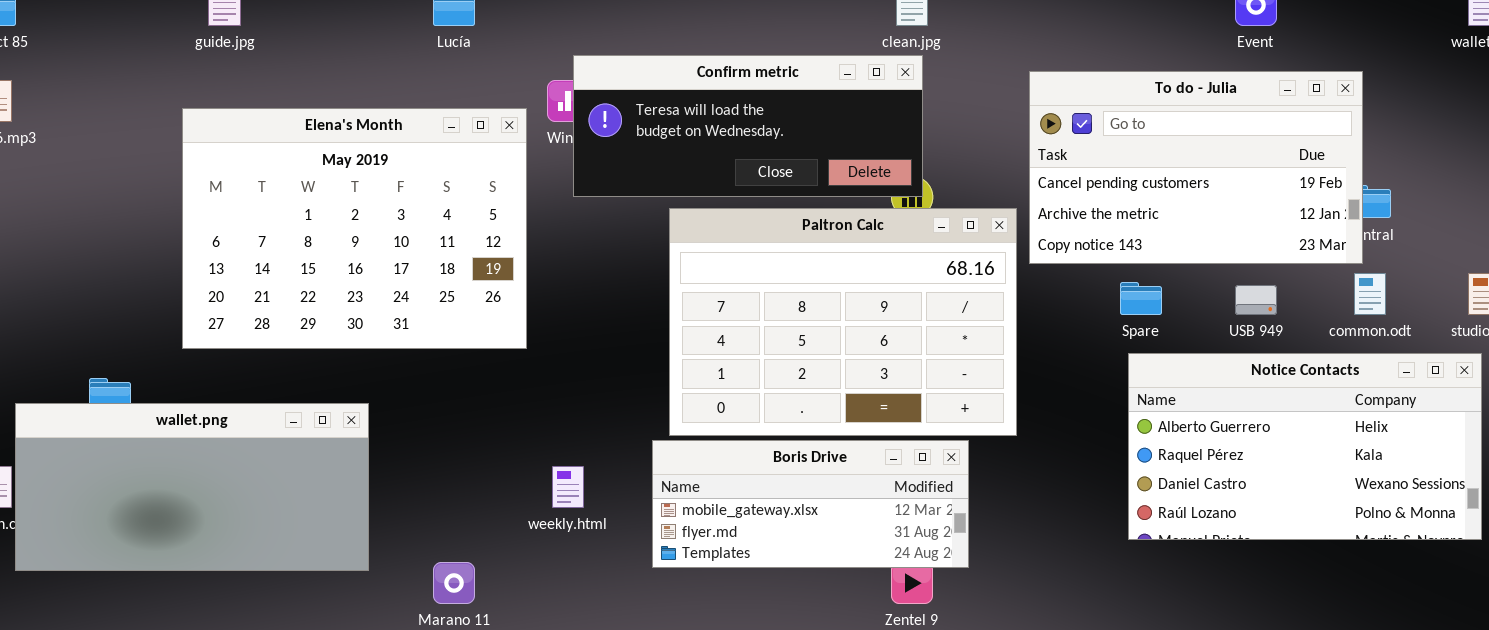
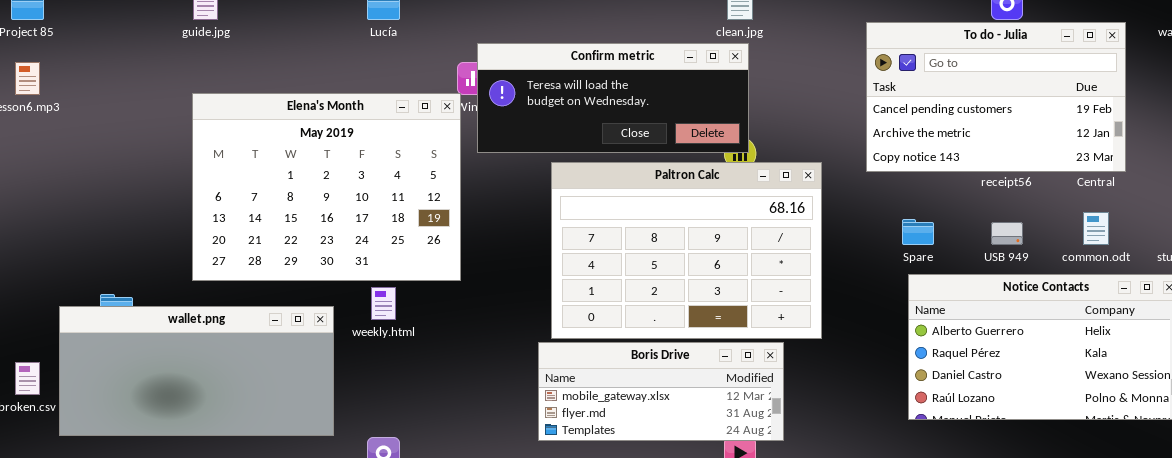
To do - Julia: [1029,71,1363,264] -> [866,22,1126,172], moved
Elena's Month: [182,108,527,349] -> [192,93,461,281], moved
wallet.png: [15,403,369,571] -> [59,306,334,436], moved
weekly.html: [552,466,584,508] -> [371,287,396,320], moved

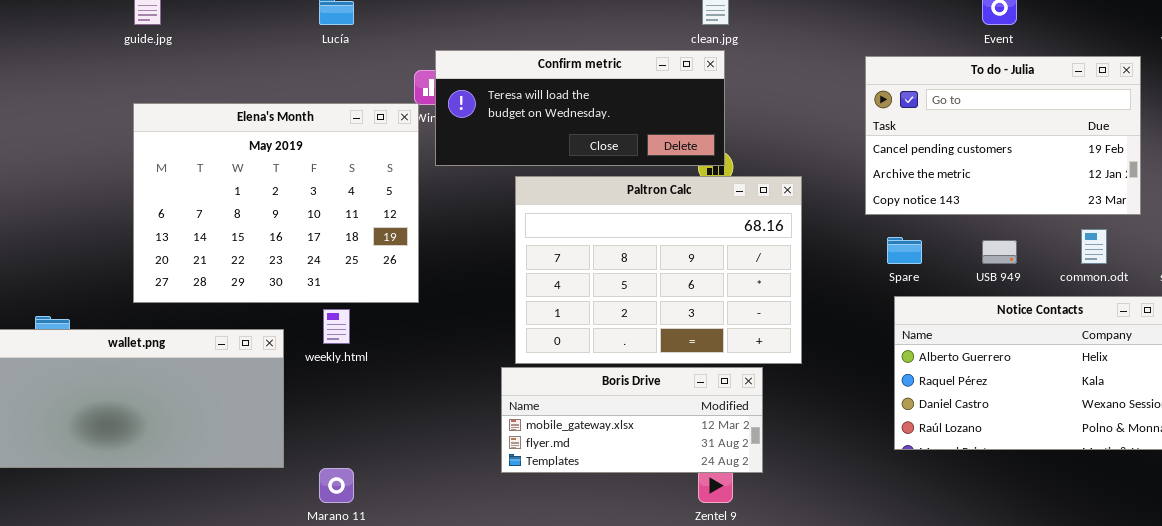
To do - Julia: [866,22,1126,172] -> [865,56,1141,215], moved

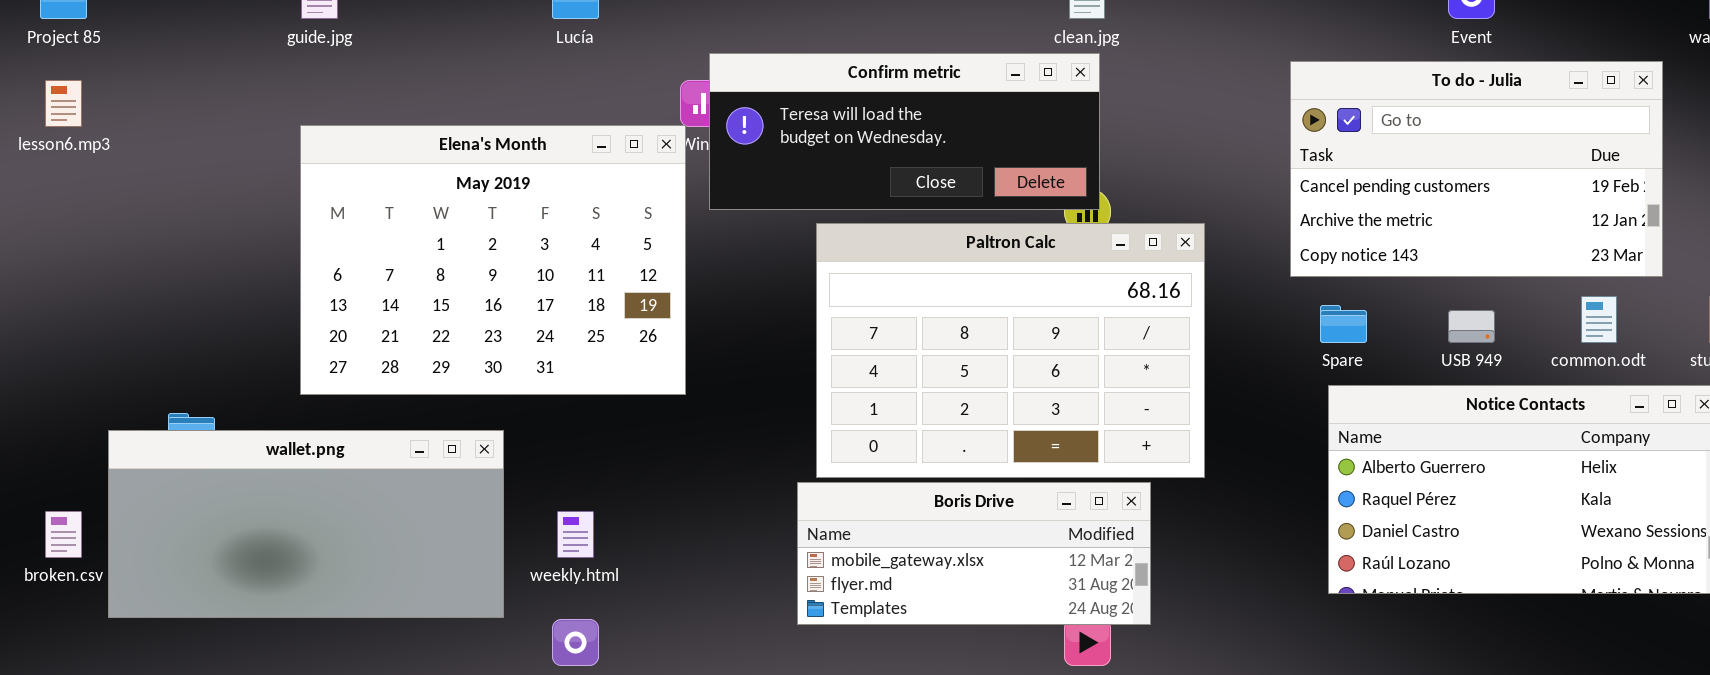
weekly.html: [323,309,350,344] -> [557,511,594,558], moved

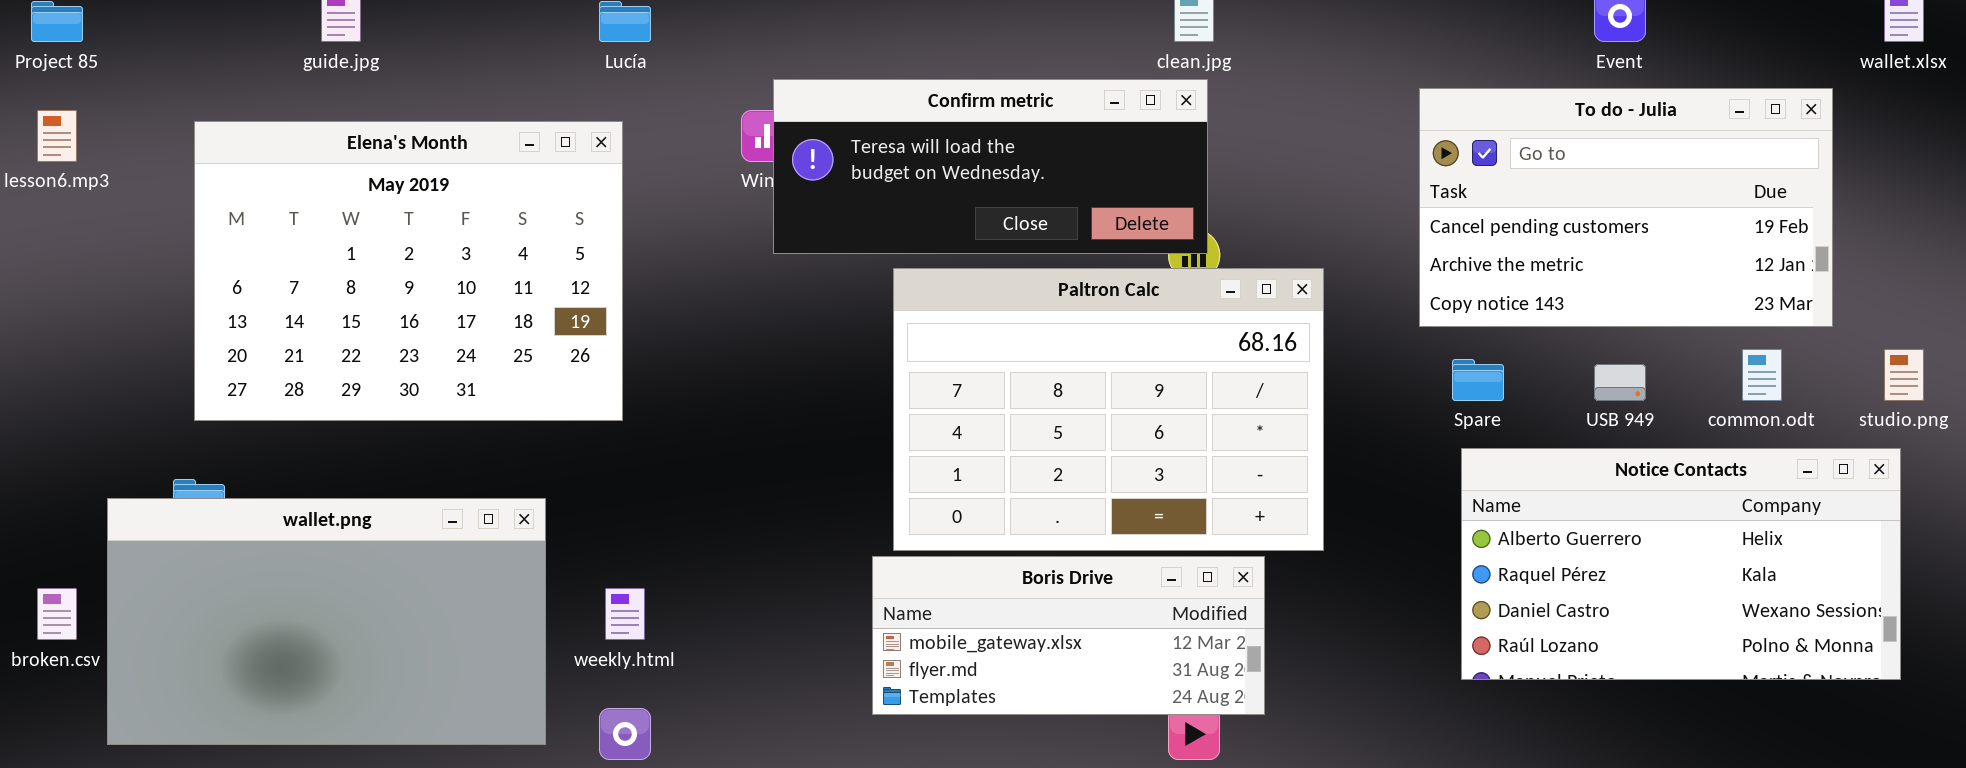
Elena's Month: [300,125,686,395] -> [194,121,623,421], moved
wallet.png: [108,430,504,618] -> [107,498,546,745], resized

